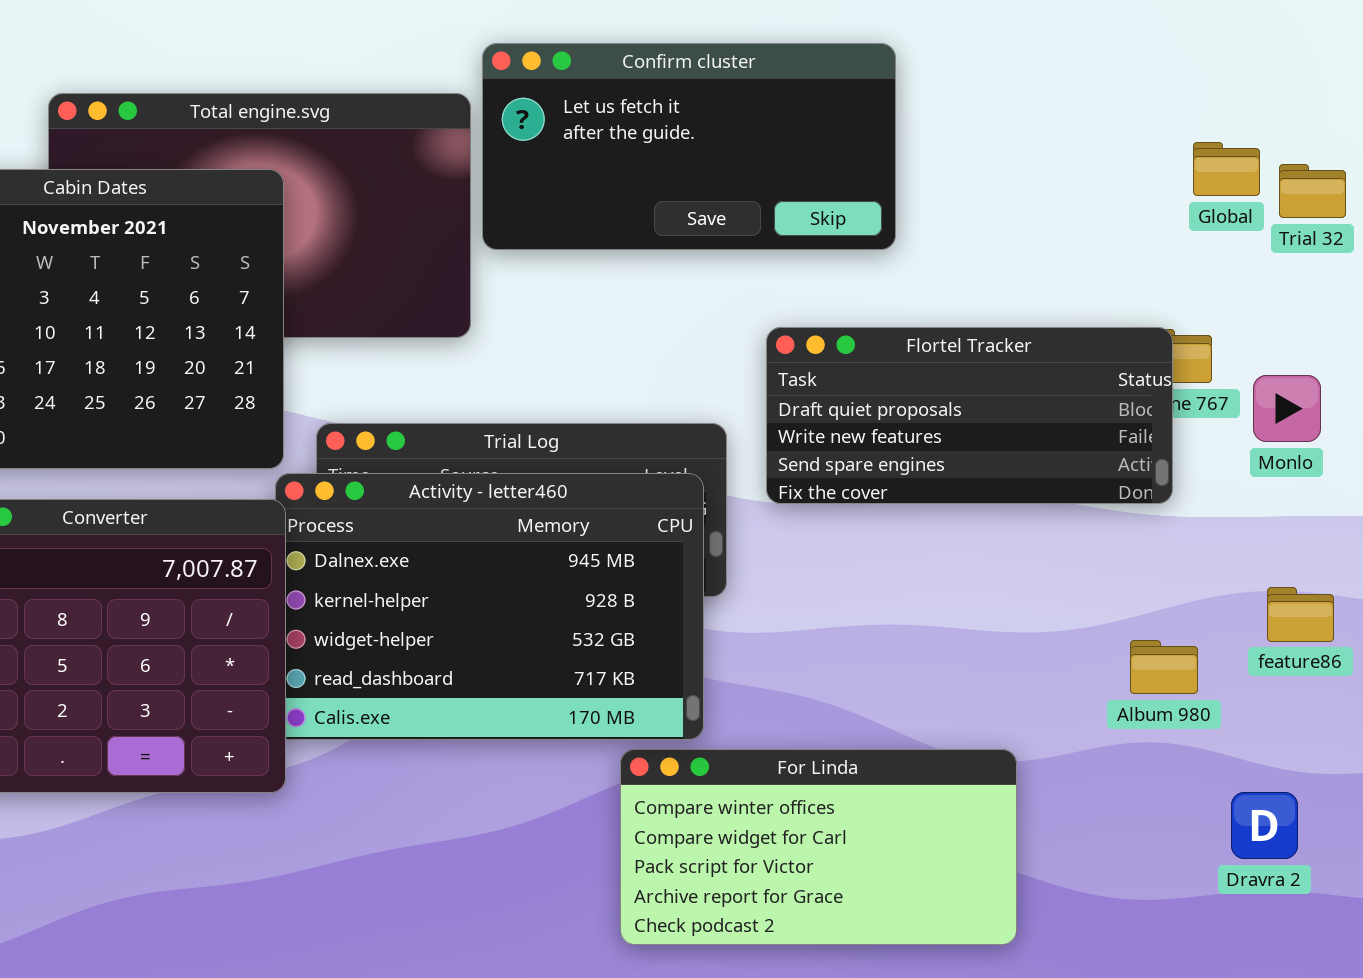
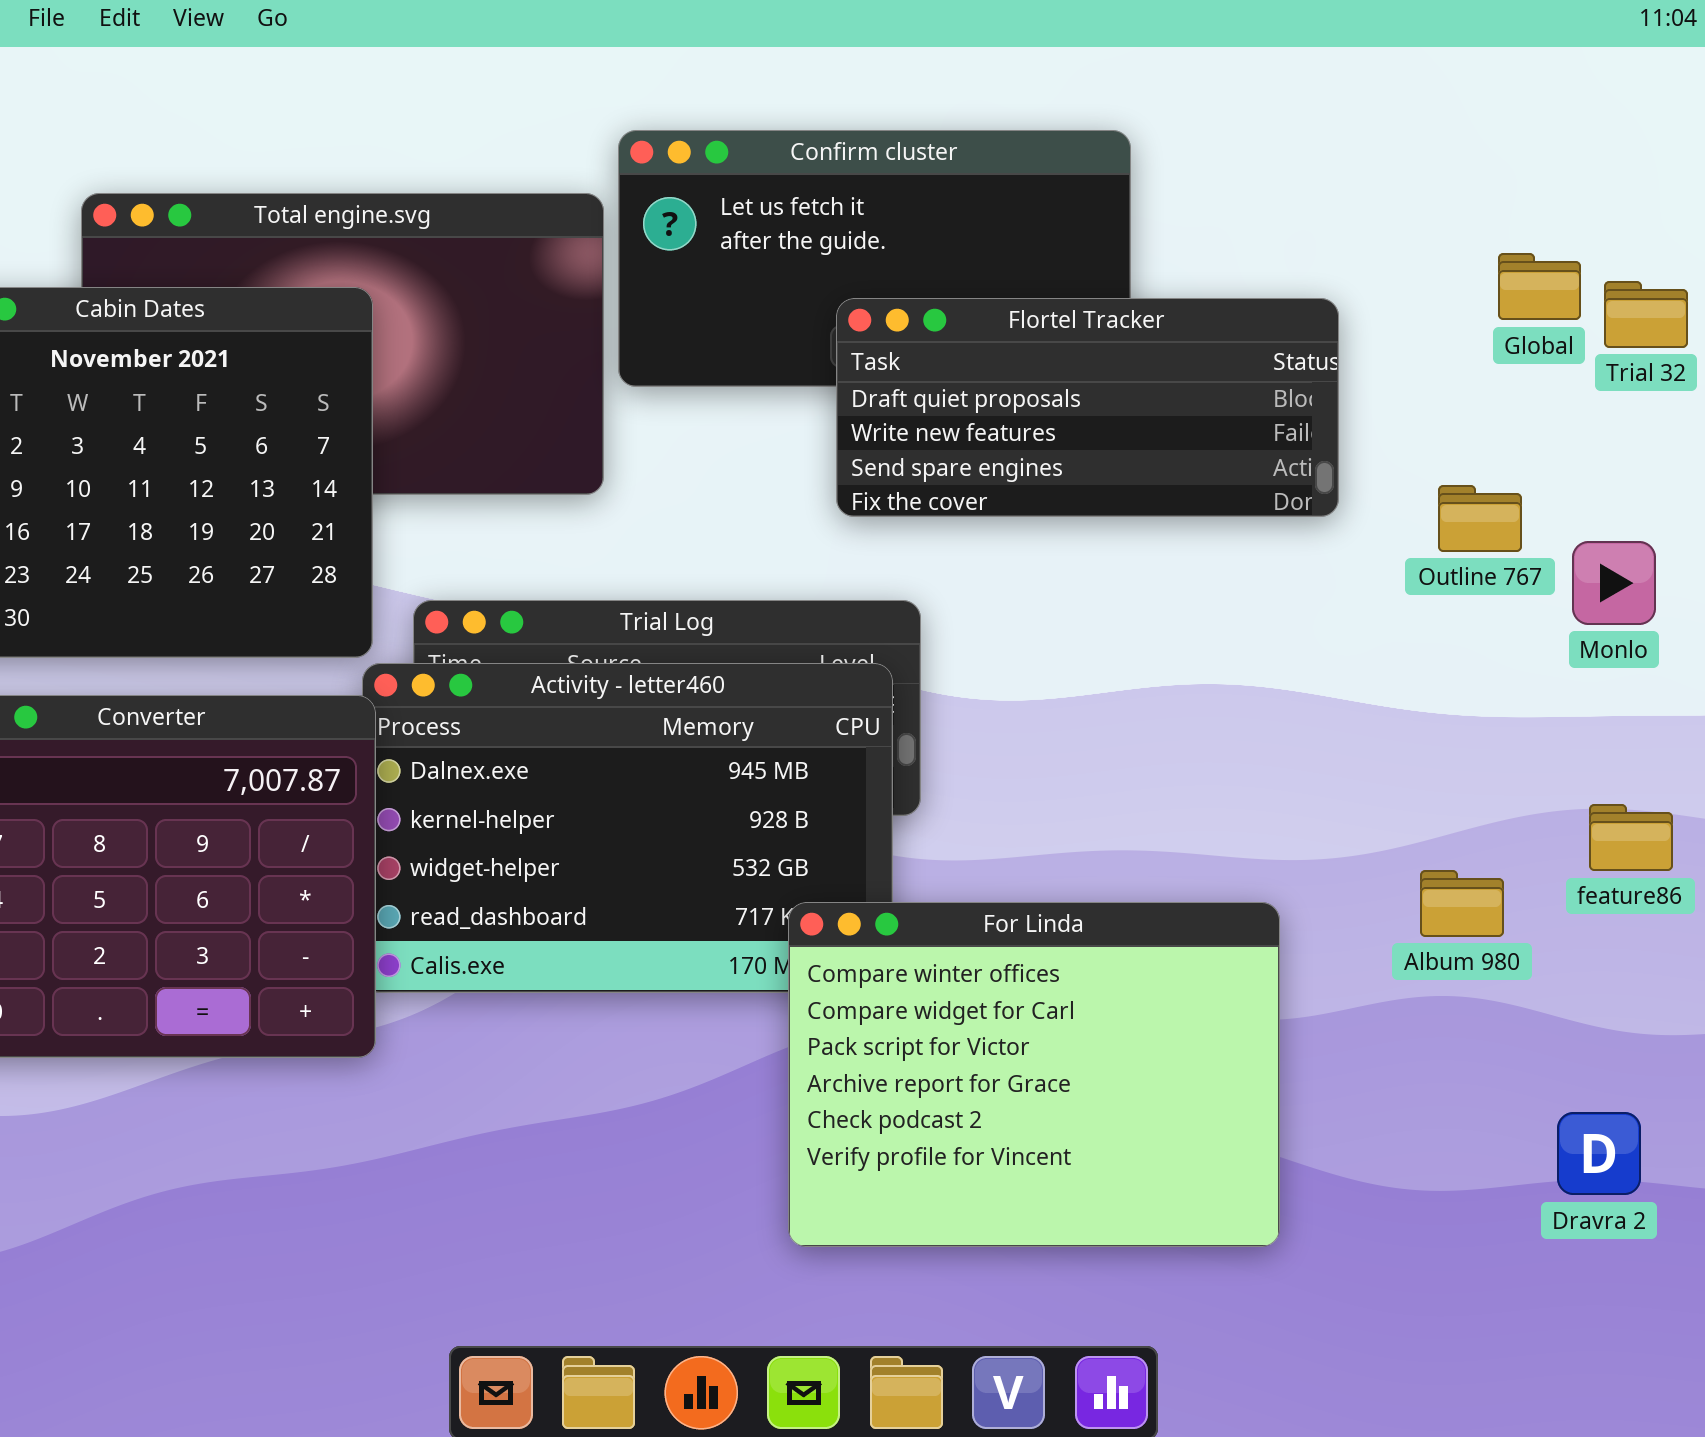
Flortel Tracker: [766,327,1173,504] -> [836,298,1339,517], moved
For Linda: [620,749,1017,945] -> [788,902,1280,1247], resized
Dravra 2: [1231,792,1298,859] -> [1557,1112,1641,1195], moved

